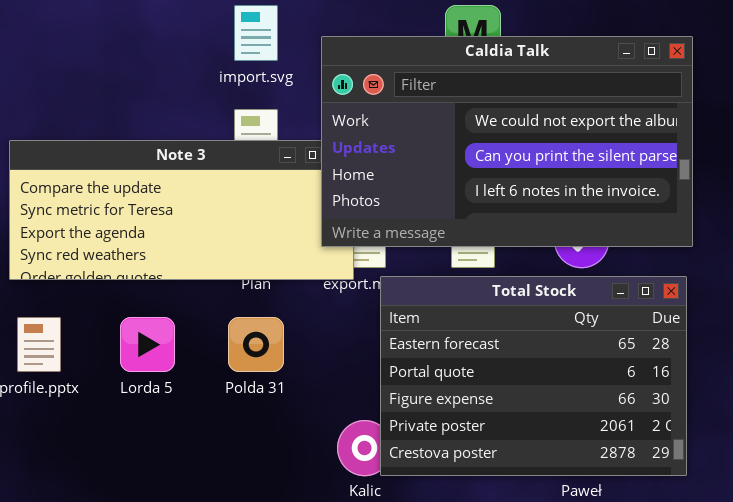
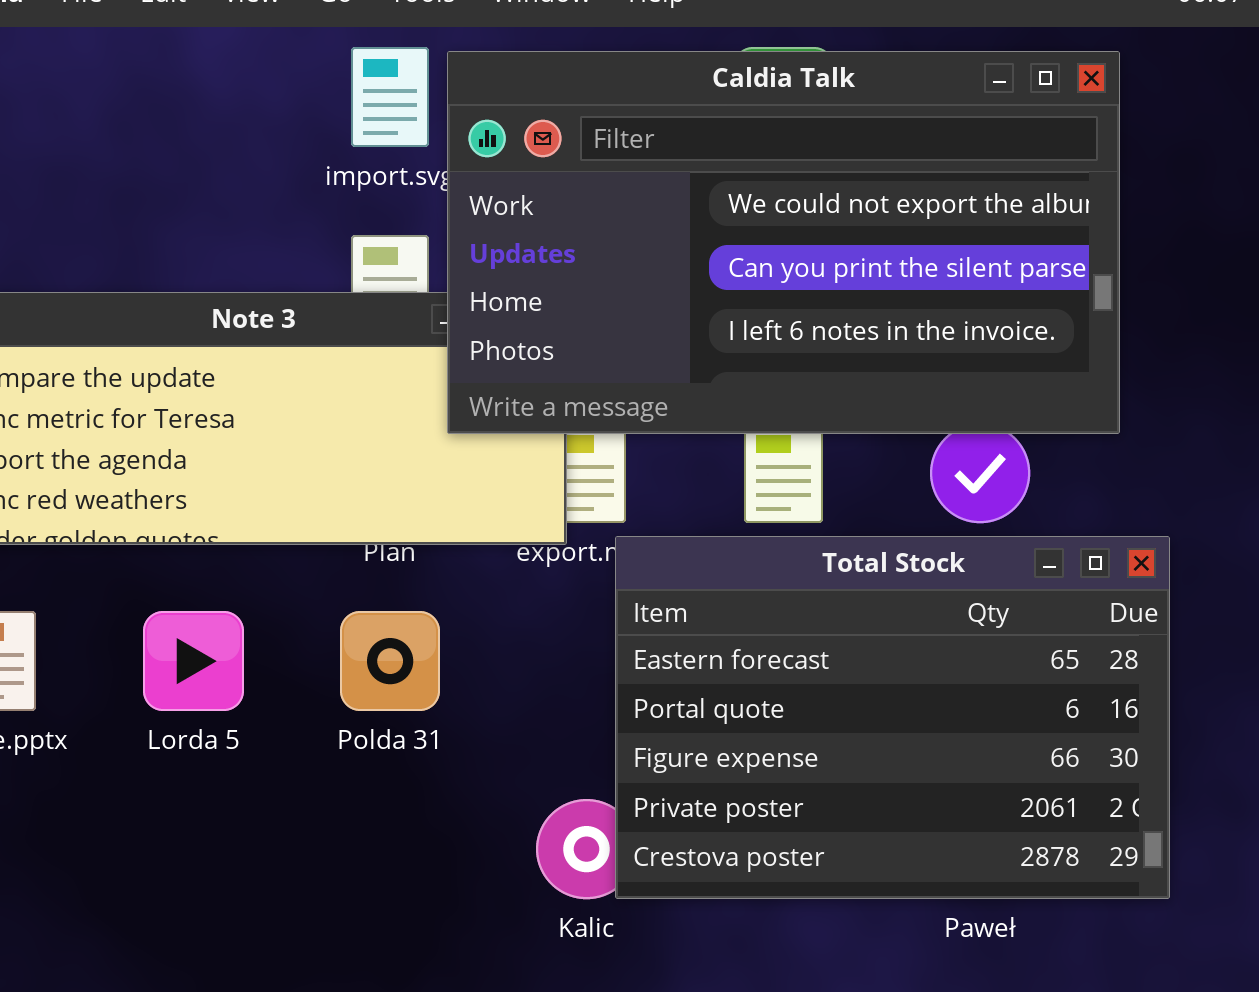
Caldia Talk: [321,36,693,247] -> [447,51,1120,434], moved

